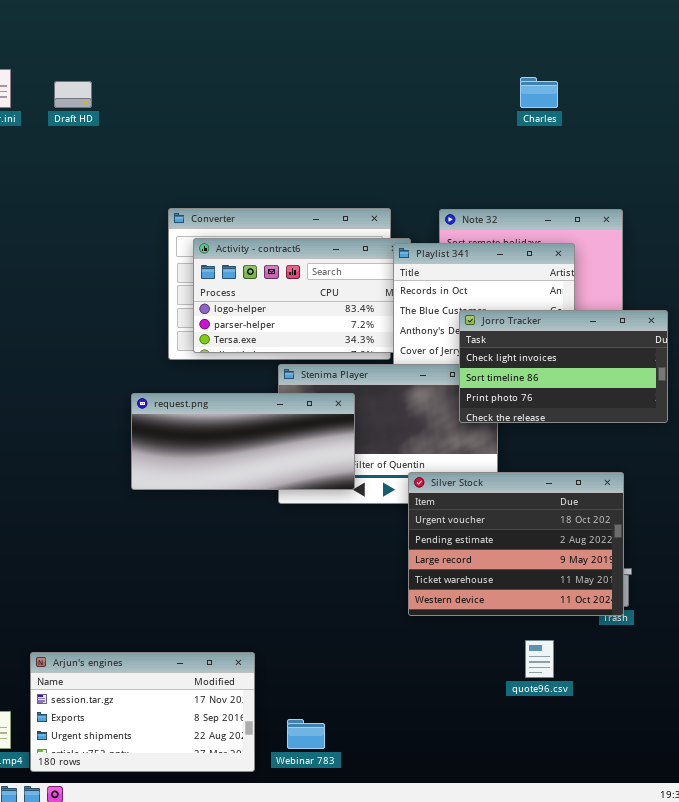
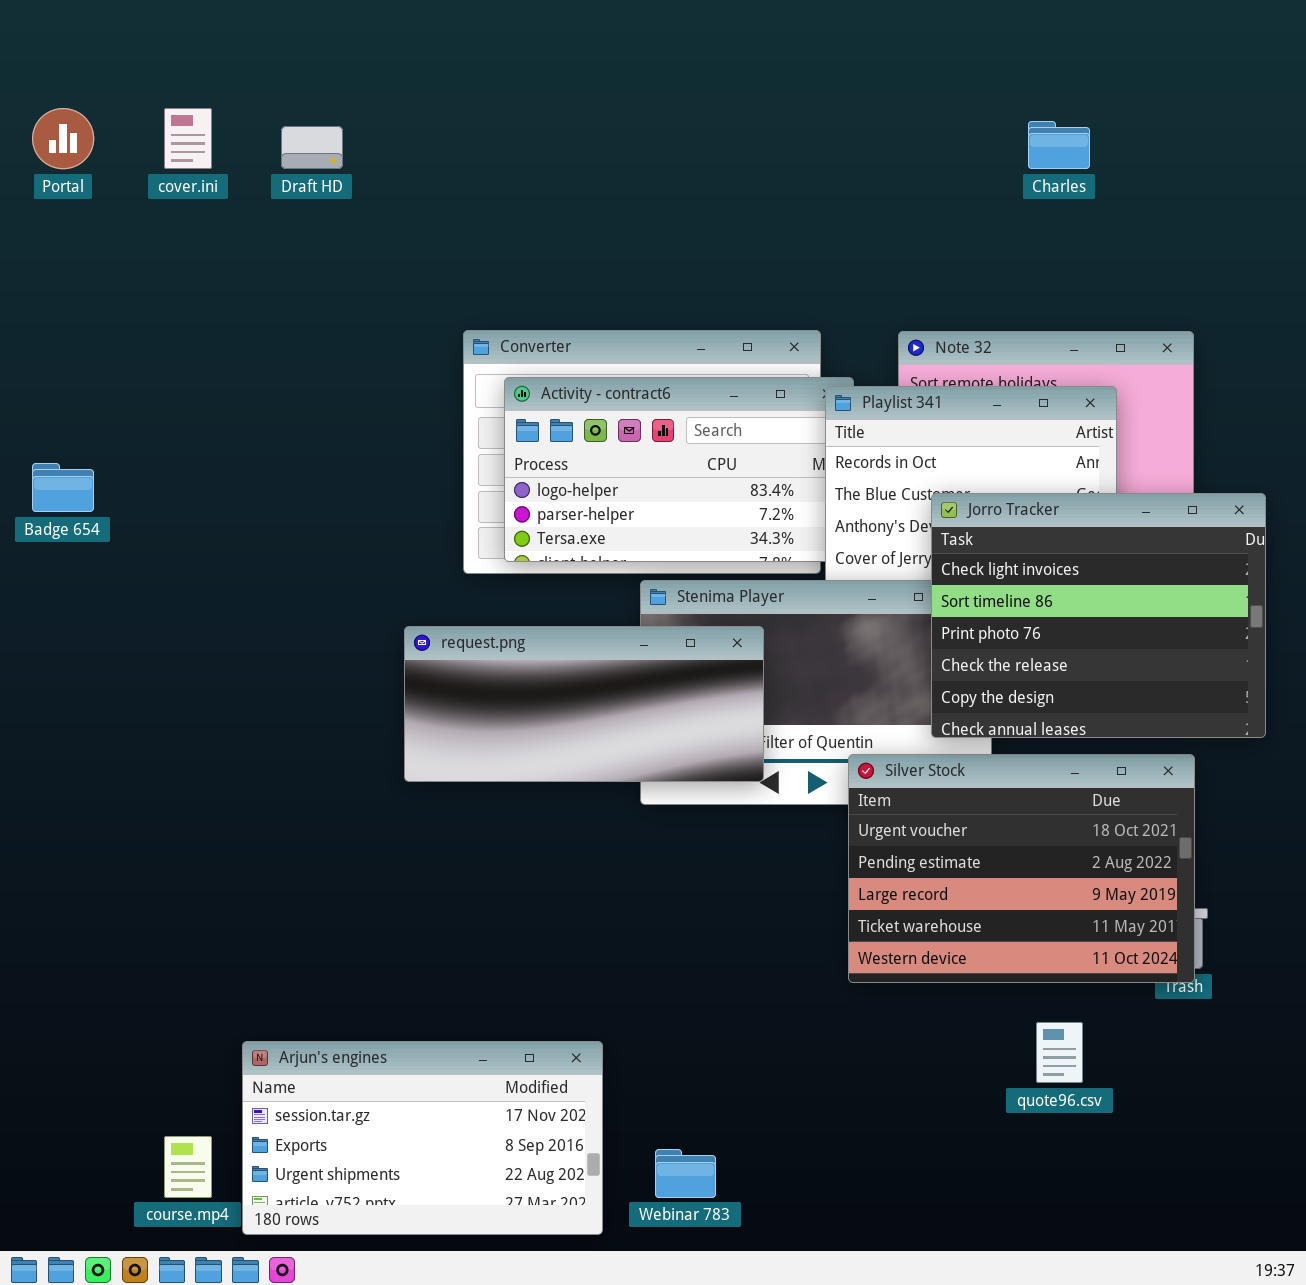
Jorro Tracker: [459,310,668,423] -> [931,493,1266,738], resized

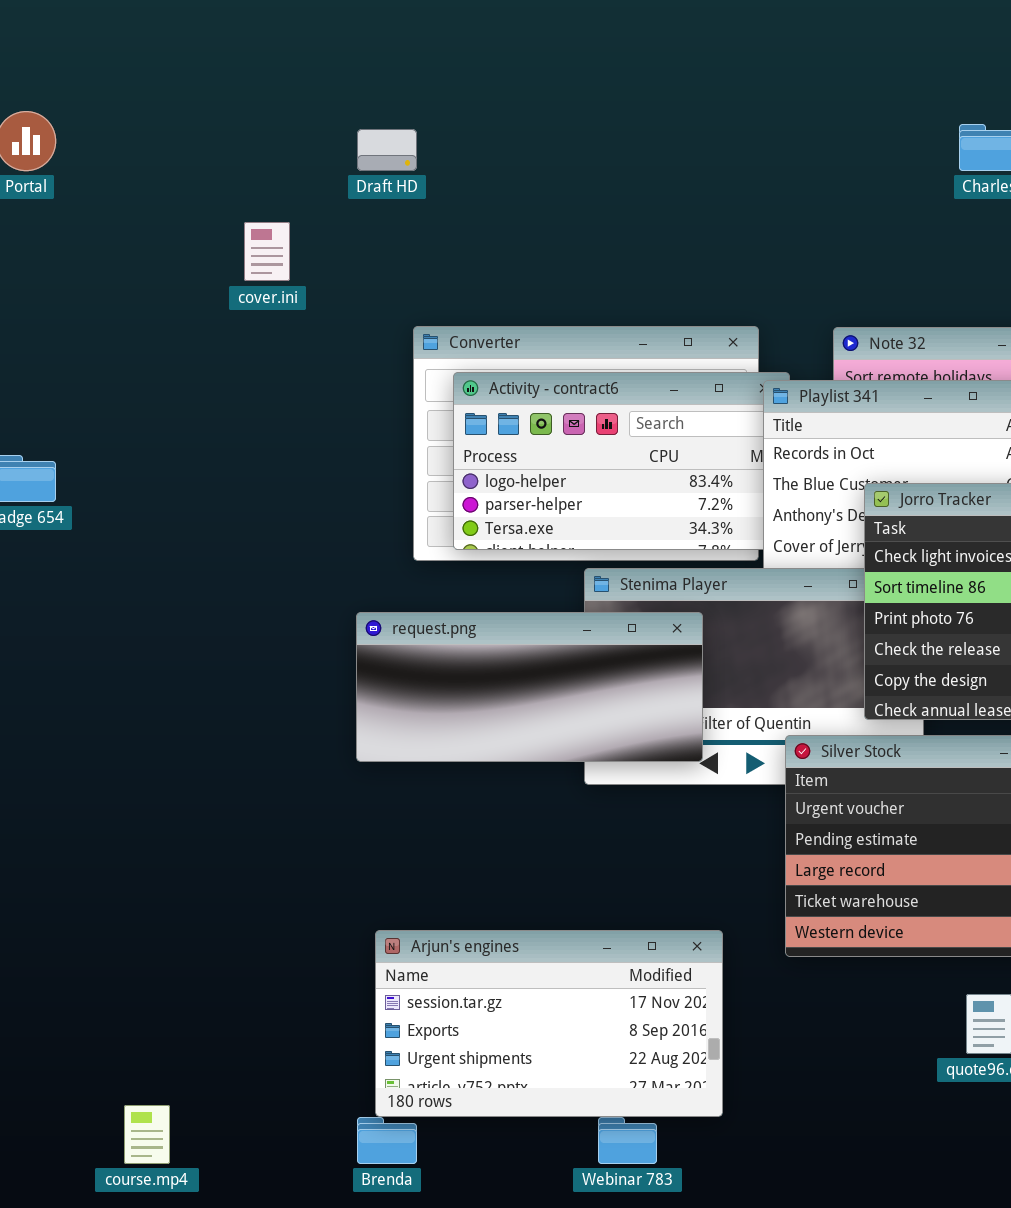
cover.ini: [164,108,212,169] -> [244,222,290,281], moved
Draft HD: [281,126,343,169] -> [357,129,417,171], moved
Arjun's engines: [242,1041,603,1235] -> [375,930,723,1117], moved

